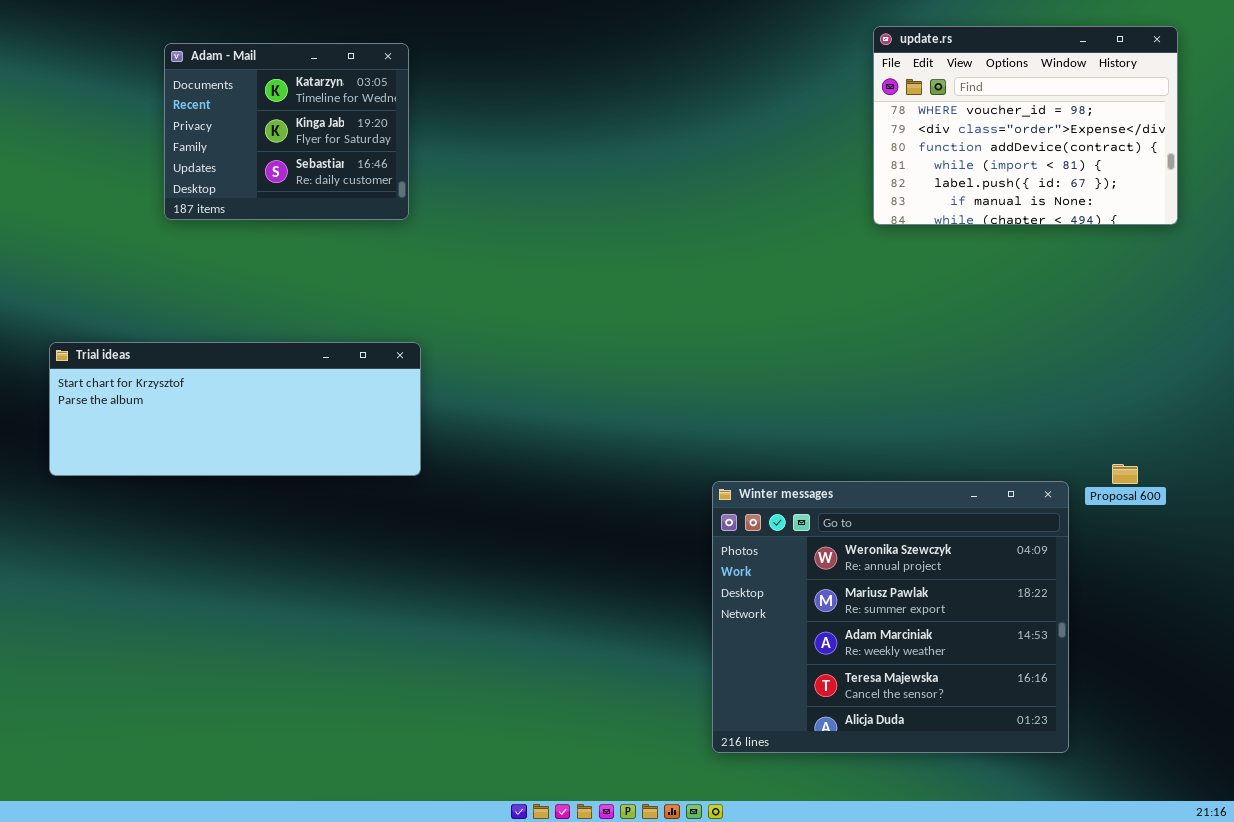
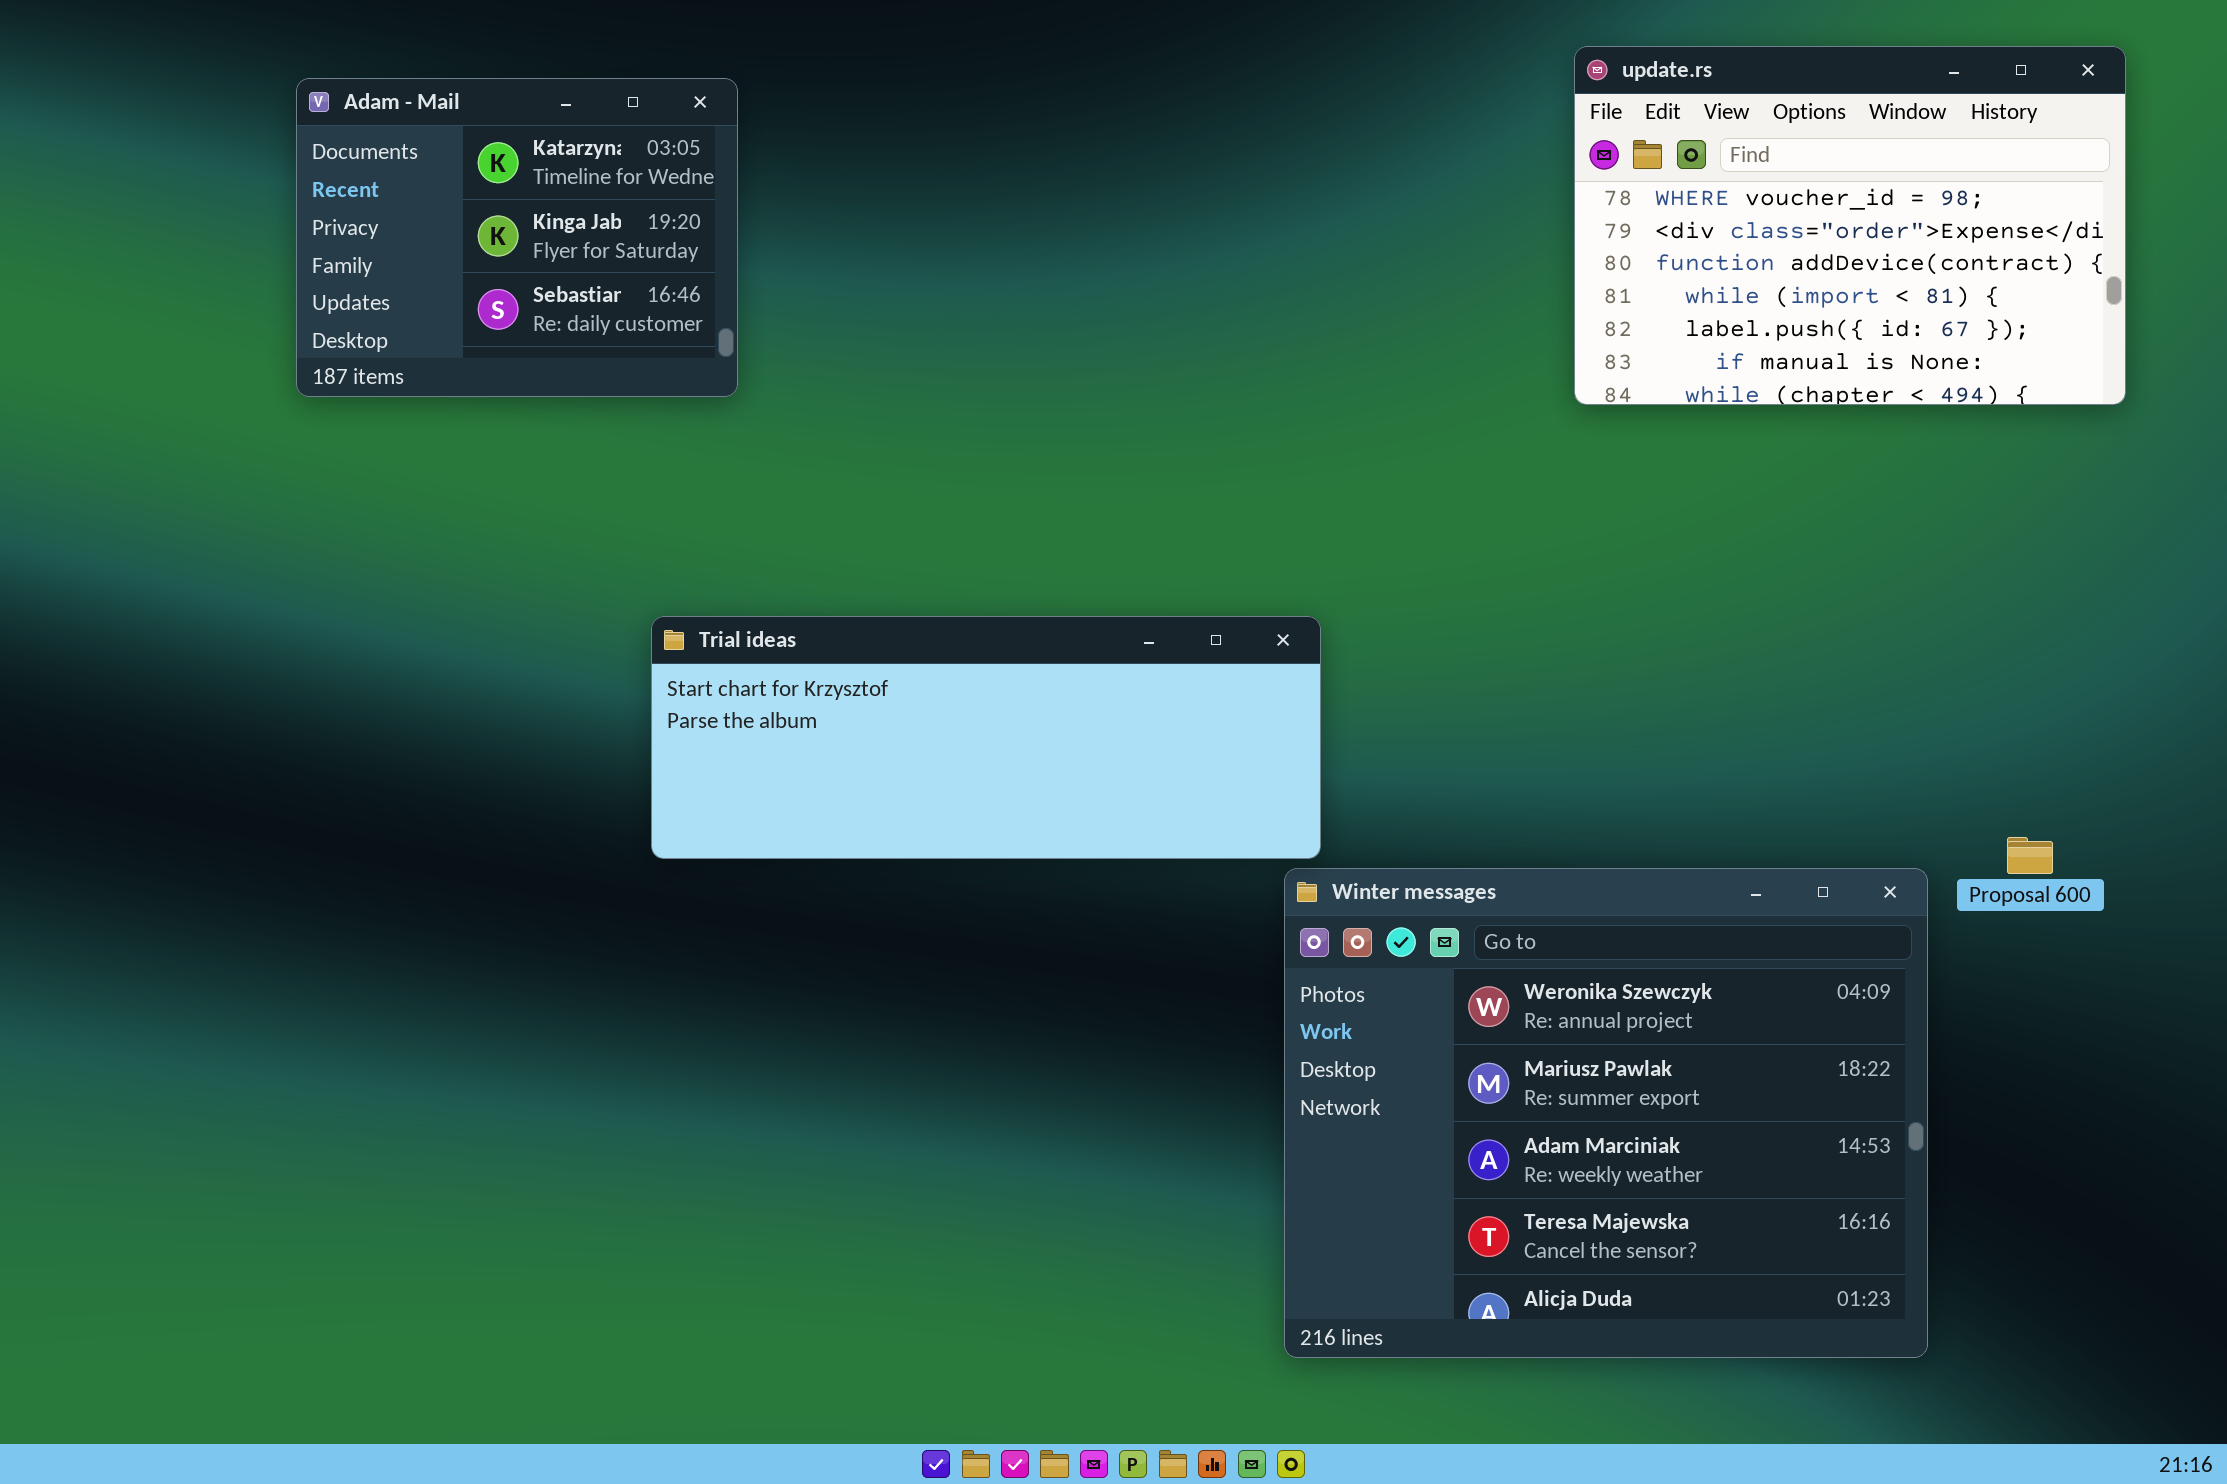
Trial ideas: [49,342,421,476] -> [651,616,1321,859], moved

